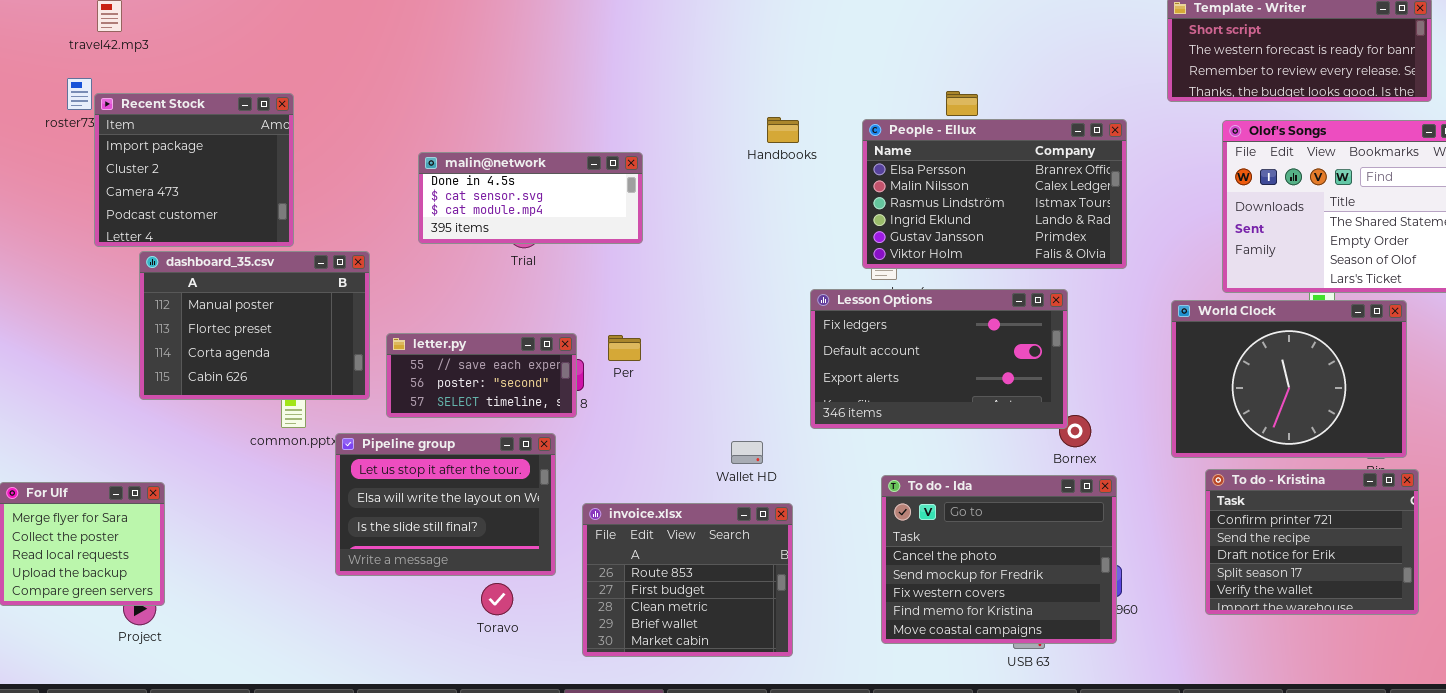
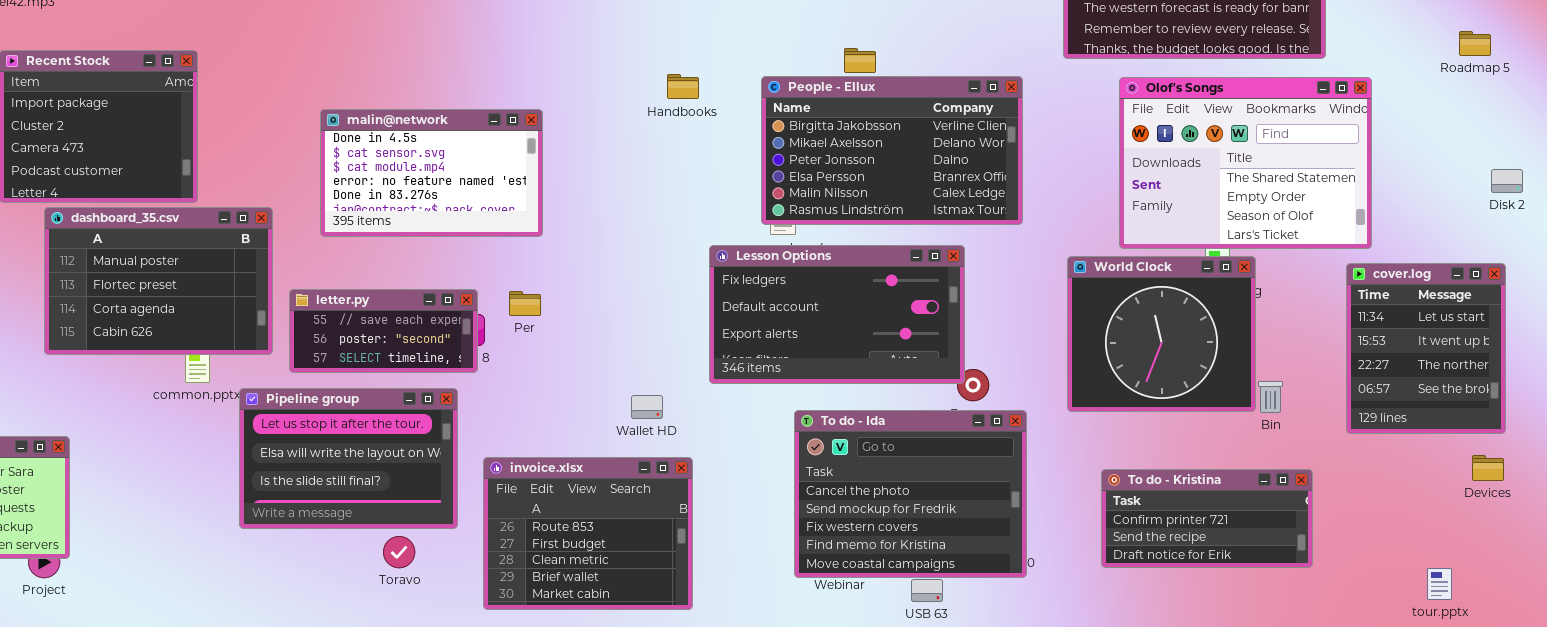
People - Ellux: [862,119,1127,269] -> [761,76,1023,225], scrolled up 3 rows
malin@network: [418,152,643,244] -> [320,109,543,237], resized
World Clock: [1171,300,1407,458] -> [1067,256,1256,412], resized
To do - Kristina: [1205,469,1419,615] -> [1101,469,1313,568], resized
To do - Ida: [881,475,1117,644] -> [794,410,1027,578], moved

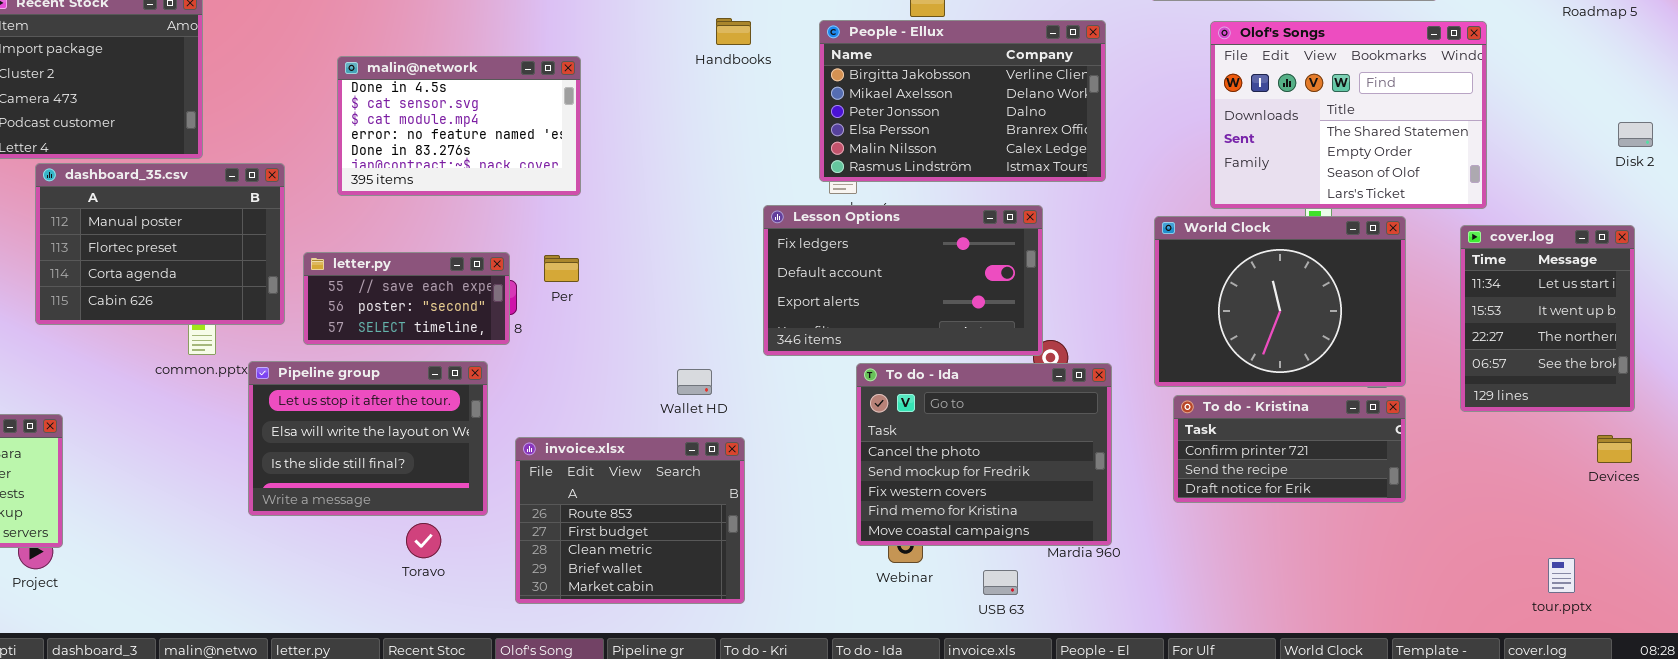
World Clock: [1067,256,1256,412] -> [1154,216,1406,387], resized
To do - Ida: [794,410,1027,578] -> [856,363,1112,546], moved
To do - Kristina: [1101,469,1313,568] -> [1173,395,1406,503], moved

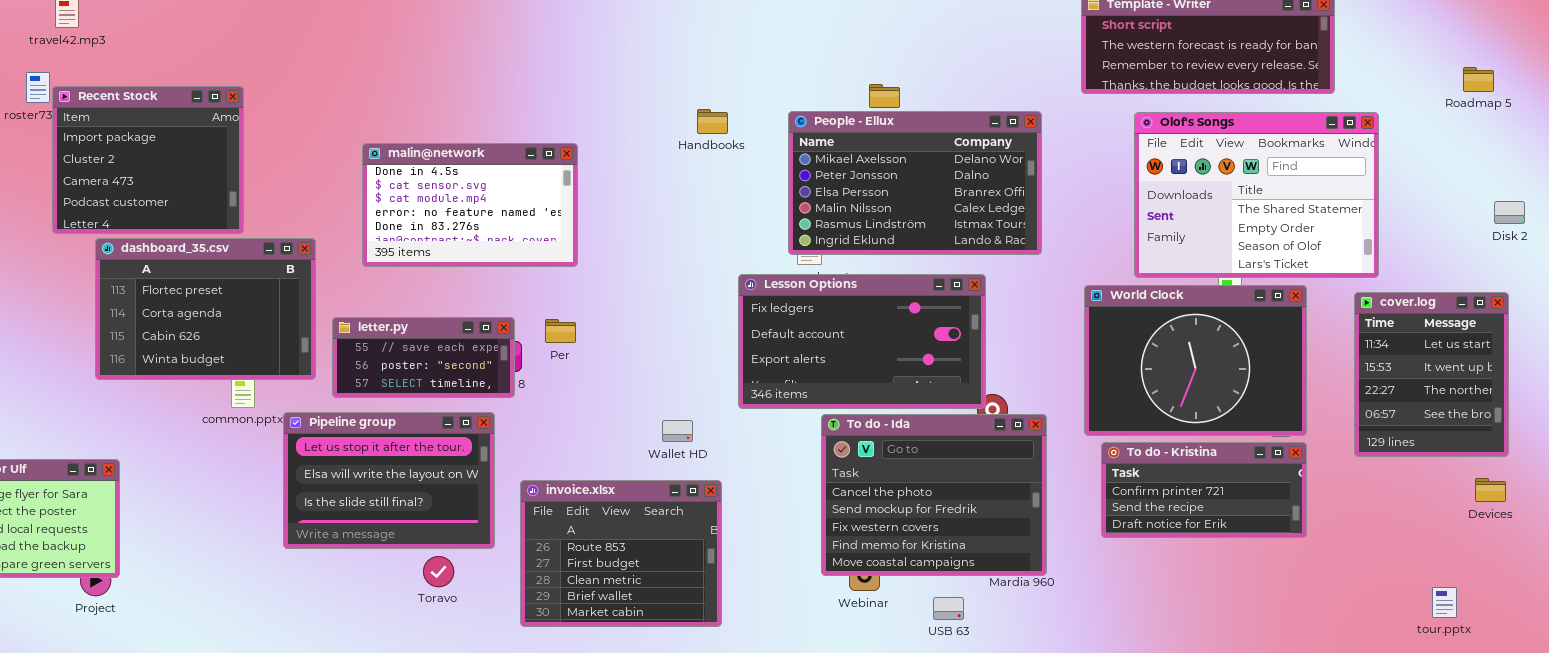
People - Ellux: [819,20,1106,182] -> [788,111,1042,255], scrolled down 1 row
dashboard_35.csv: [35,163,285,325] -> [95,238,316,380], scrolled down 1 row

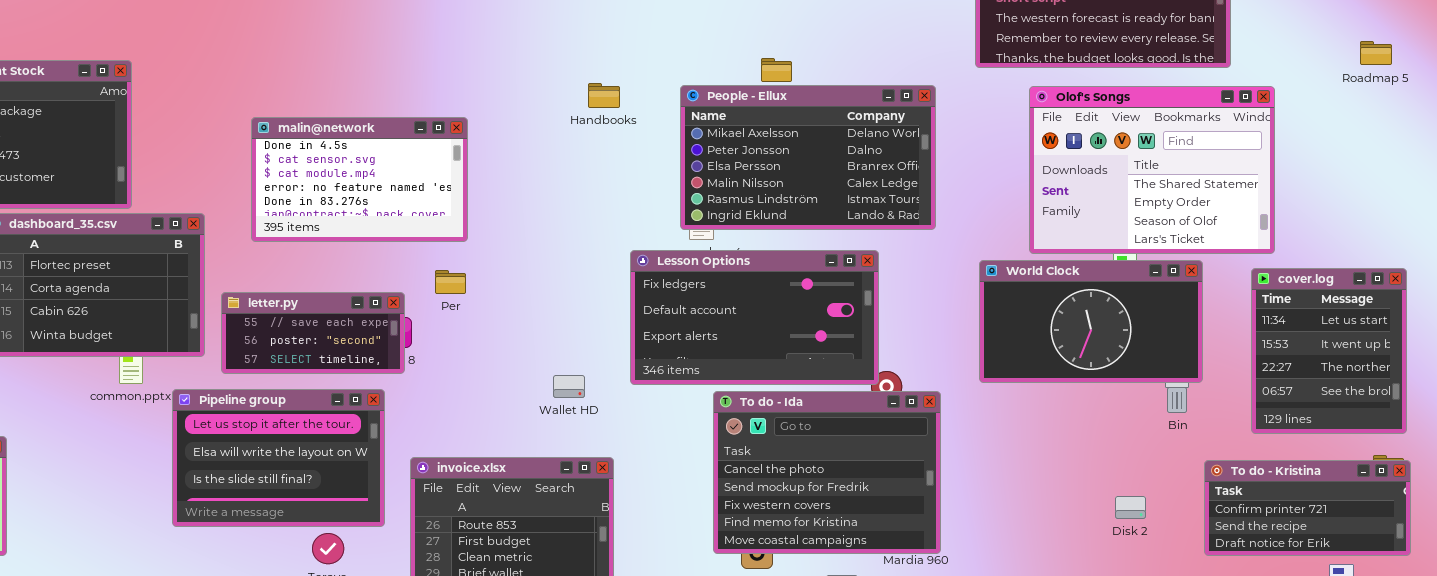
Disk 2: [1494,201,1525,224] -> [1115,496,1146,519], moved
World Clock: [1084,285,1307,436] -> [979,260,1203,383], resized
Per: [545,319,576,343] -> [435,270,466,294], moved
Wallet HD: [662,420,693,442] -> [553,375,585,398], moved
To do - Kristina: [1101,442,1307,538] -> [1204,460,1411,556], moved

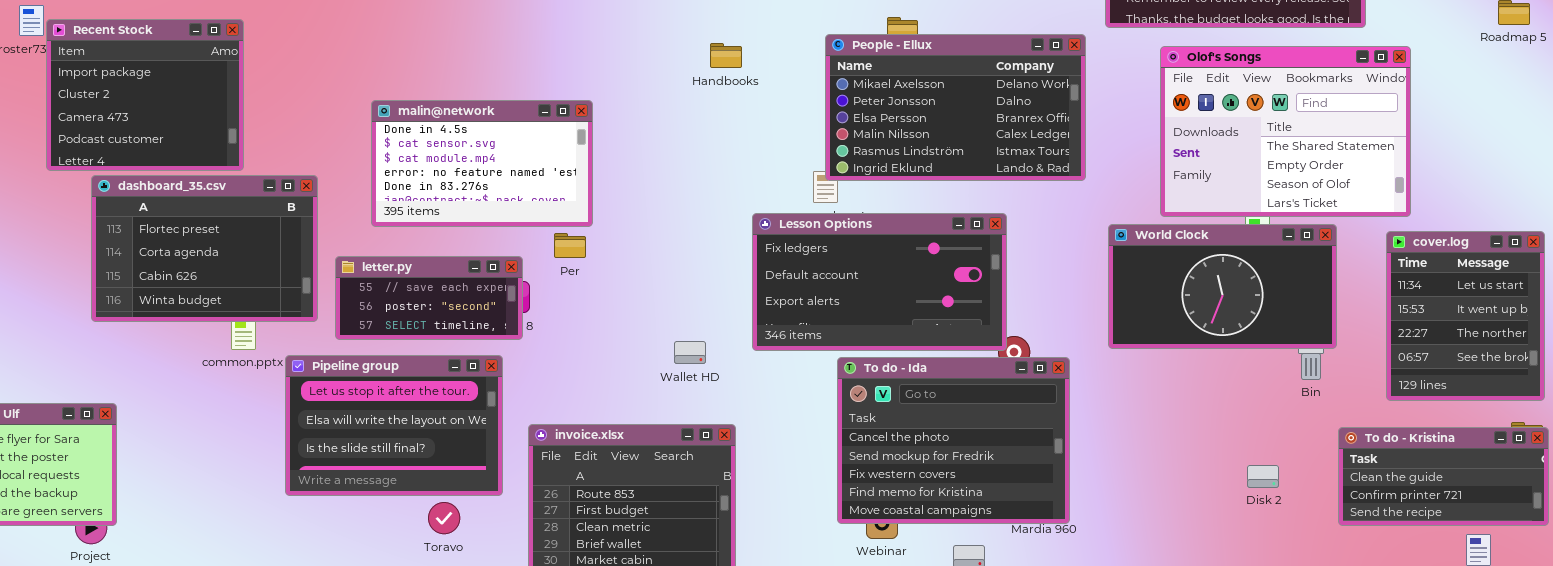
People - Ellux: [680,85,936,230] -> [825,34,1086,181], moved
malin@network: [251,117,468,242] -> [371,100,593,227], moved
To do - Kristina: [1204,460,1411,556] -> [1338,427,1549,526], scrolled up 1 row

